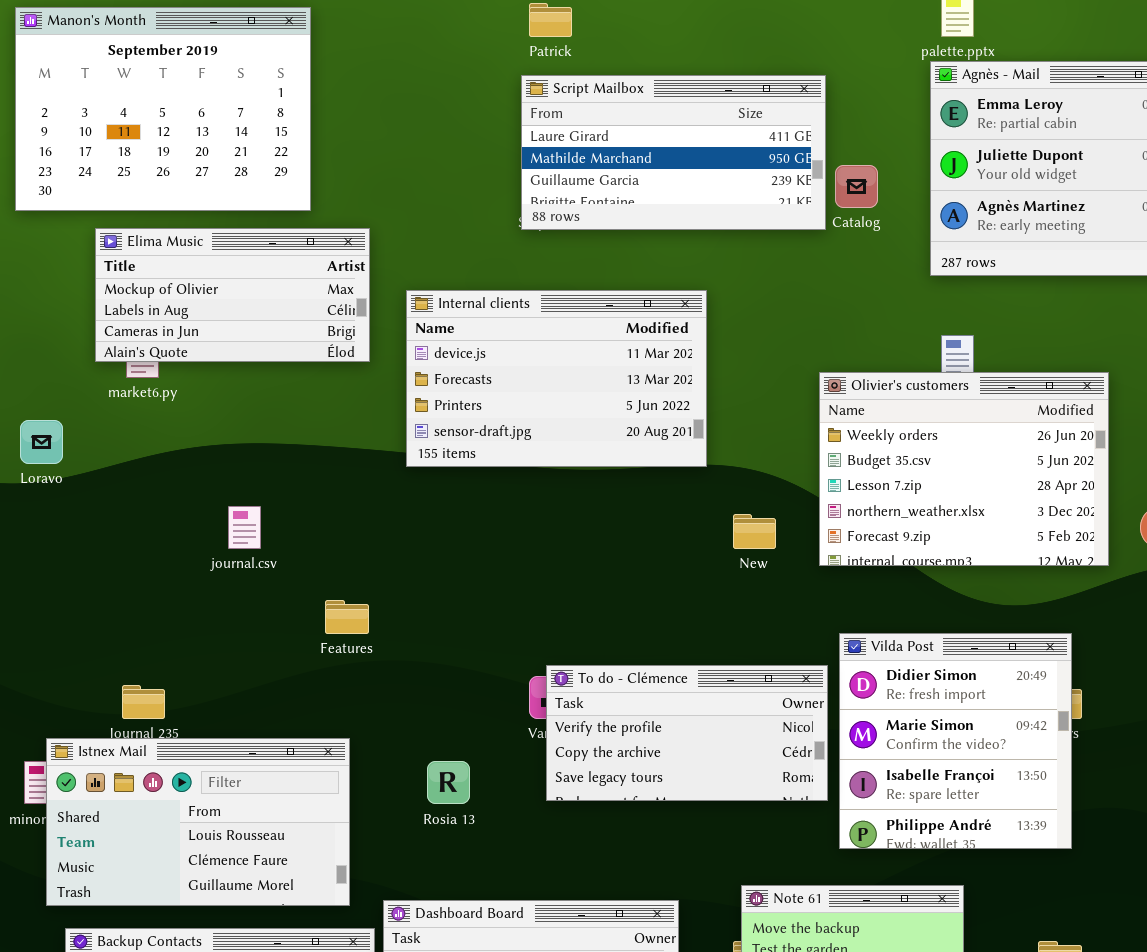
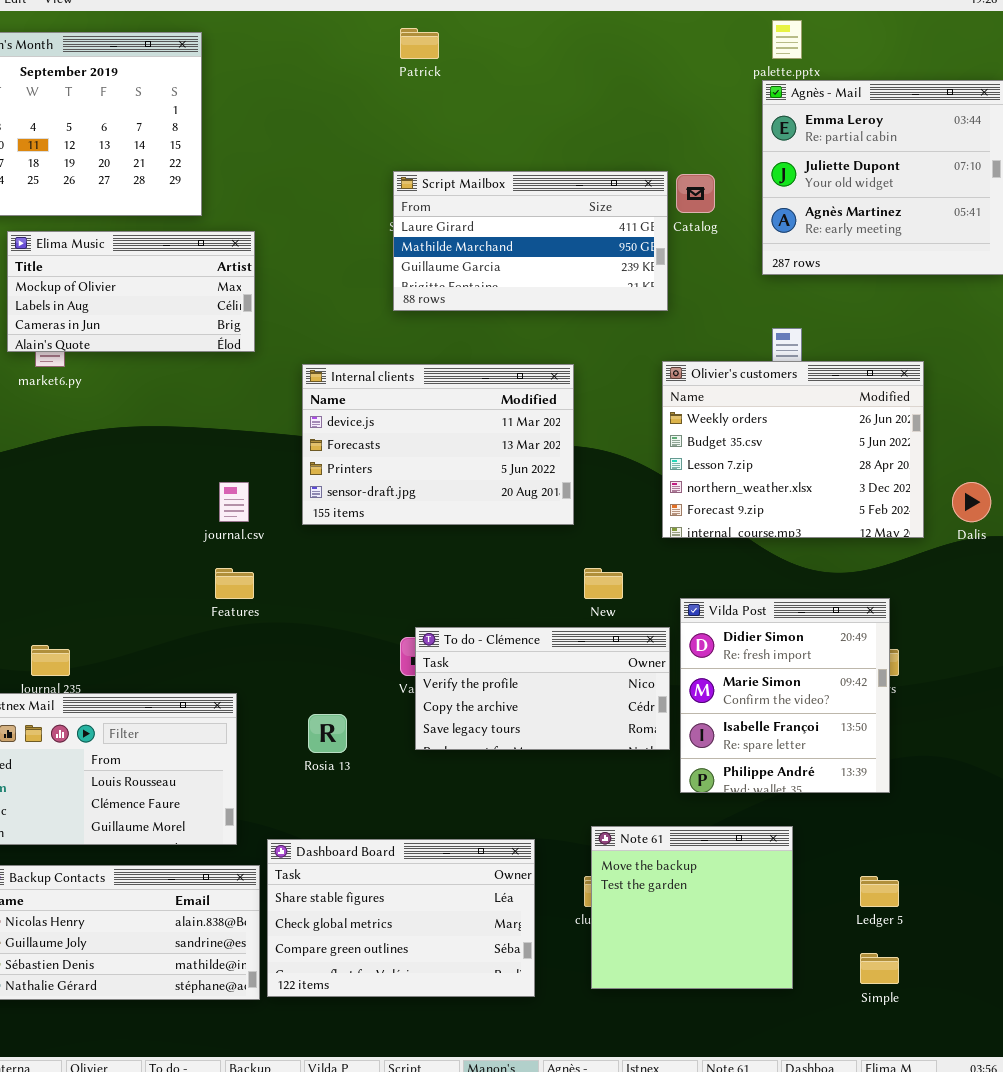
Script Mailbox: [521,75,826,230] -> [393,171,668,311], moved
Internal clients: [406,290,707,467] -> [302,364,574,525], moved
journal.csv: [228,506,261,549] -> [219,482,249,522], moved
New: [733,514,776,549] -> [584,568,623,599], moved

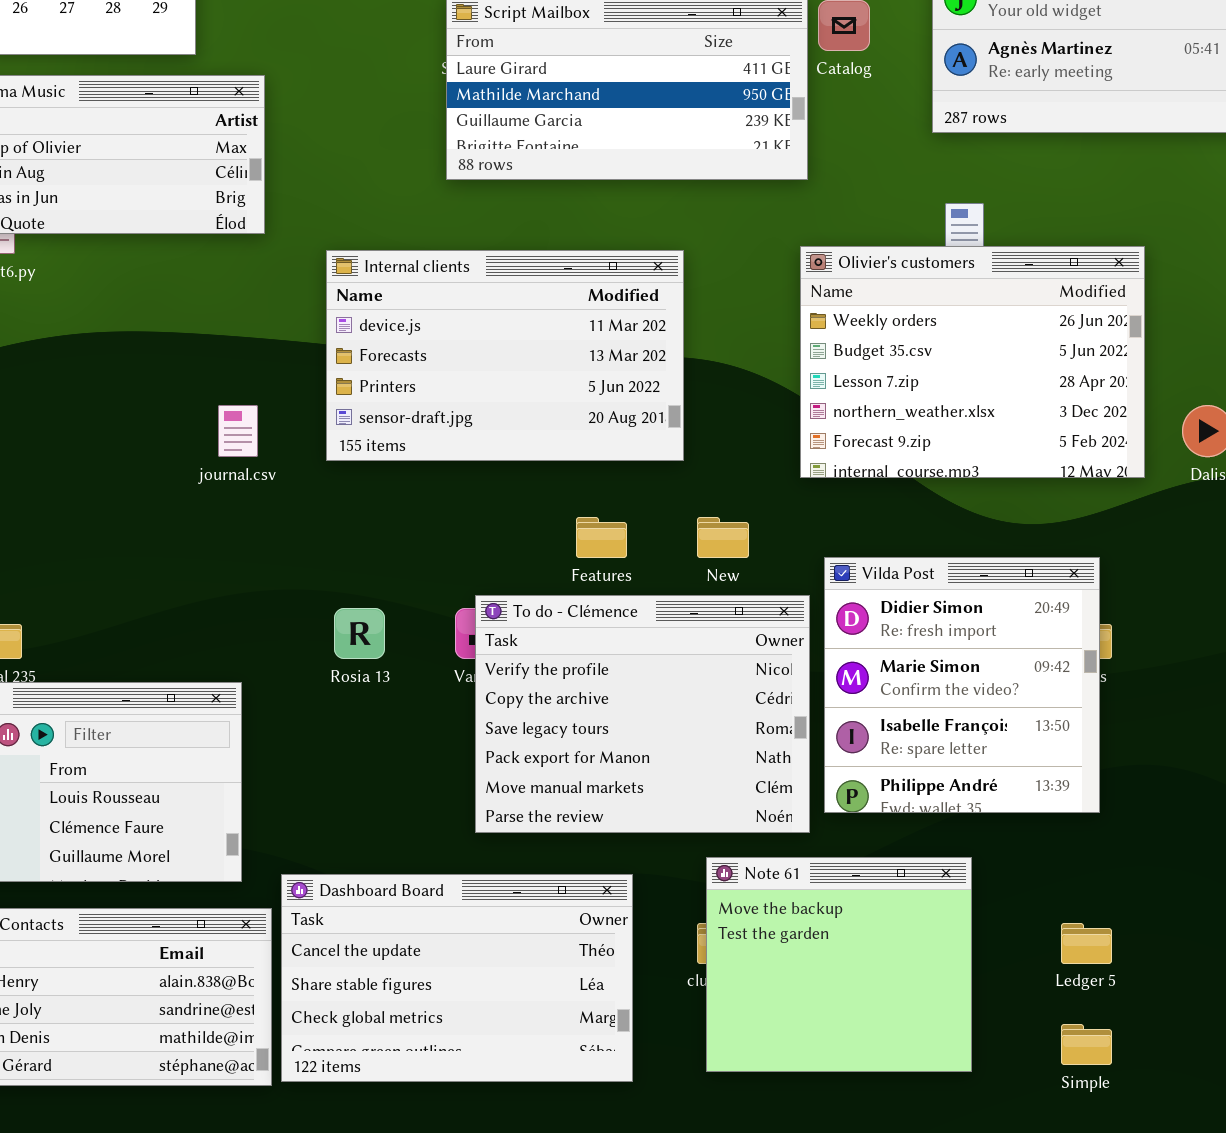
Features: [215,568,254,599] -> [576,517,627,558], moved
To do - Clémence: [415,627,670,750] -> [475,595,810,833], resized
Rosia 13: [308,714,347,753] -> [334,608,385,659], moved
Dashboard Board: [267,839,535,997] -> [281,874,633,1082], scrolled up 1 row

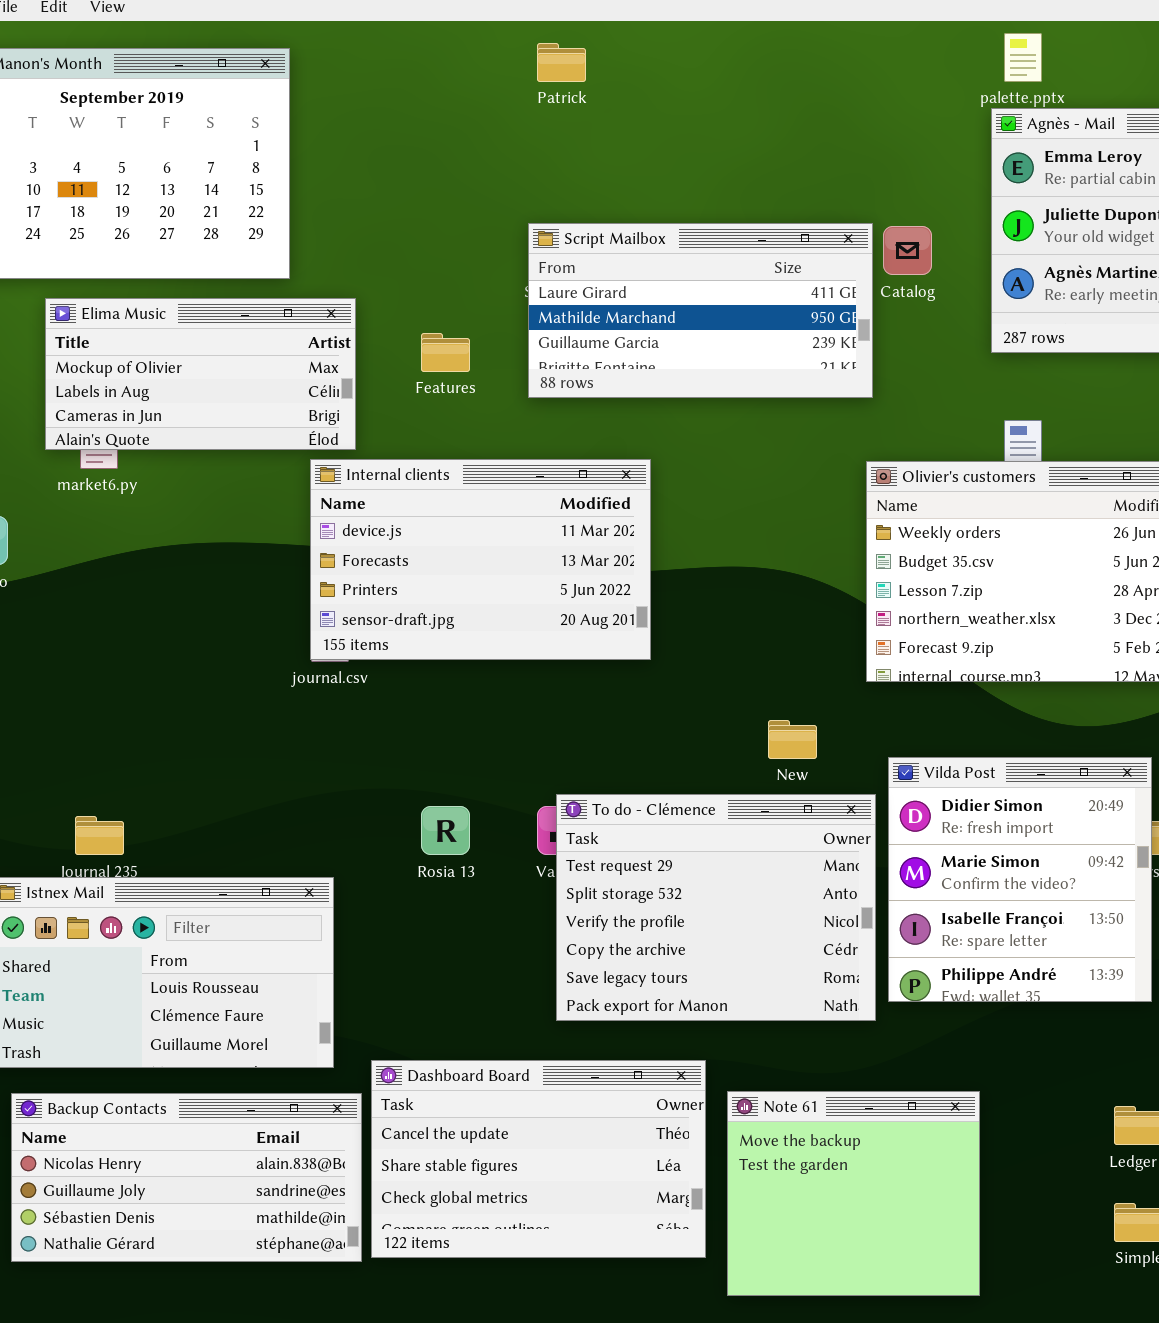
Internal clients: [326,250,684,461] -> [310,459,651,660], moved
Features: [576,517,627,558] -> [421,333,470,372], moved
To do - Clémence: [475,595,810,833] -> [556,794,876,1021], scrolled up 2 rows
Note 61: [706,857,972,1072] -> [727,1091,980,1296], moved

